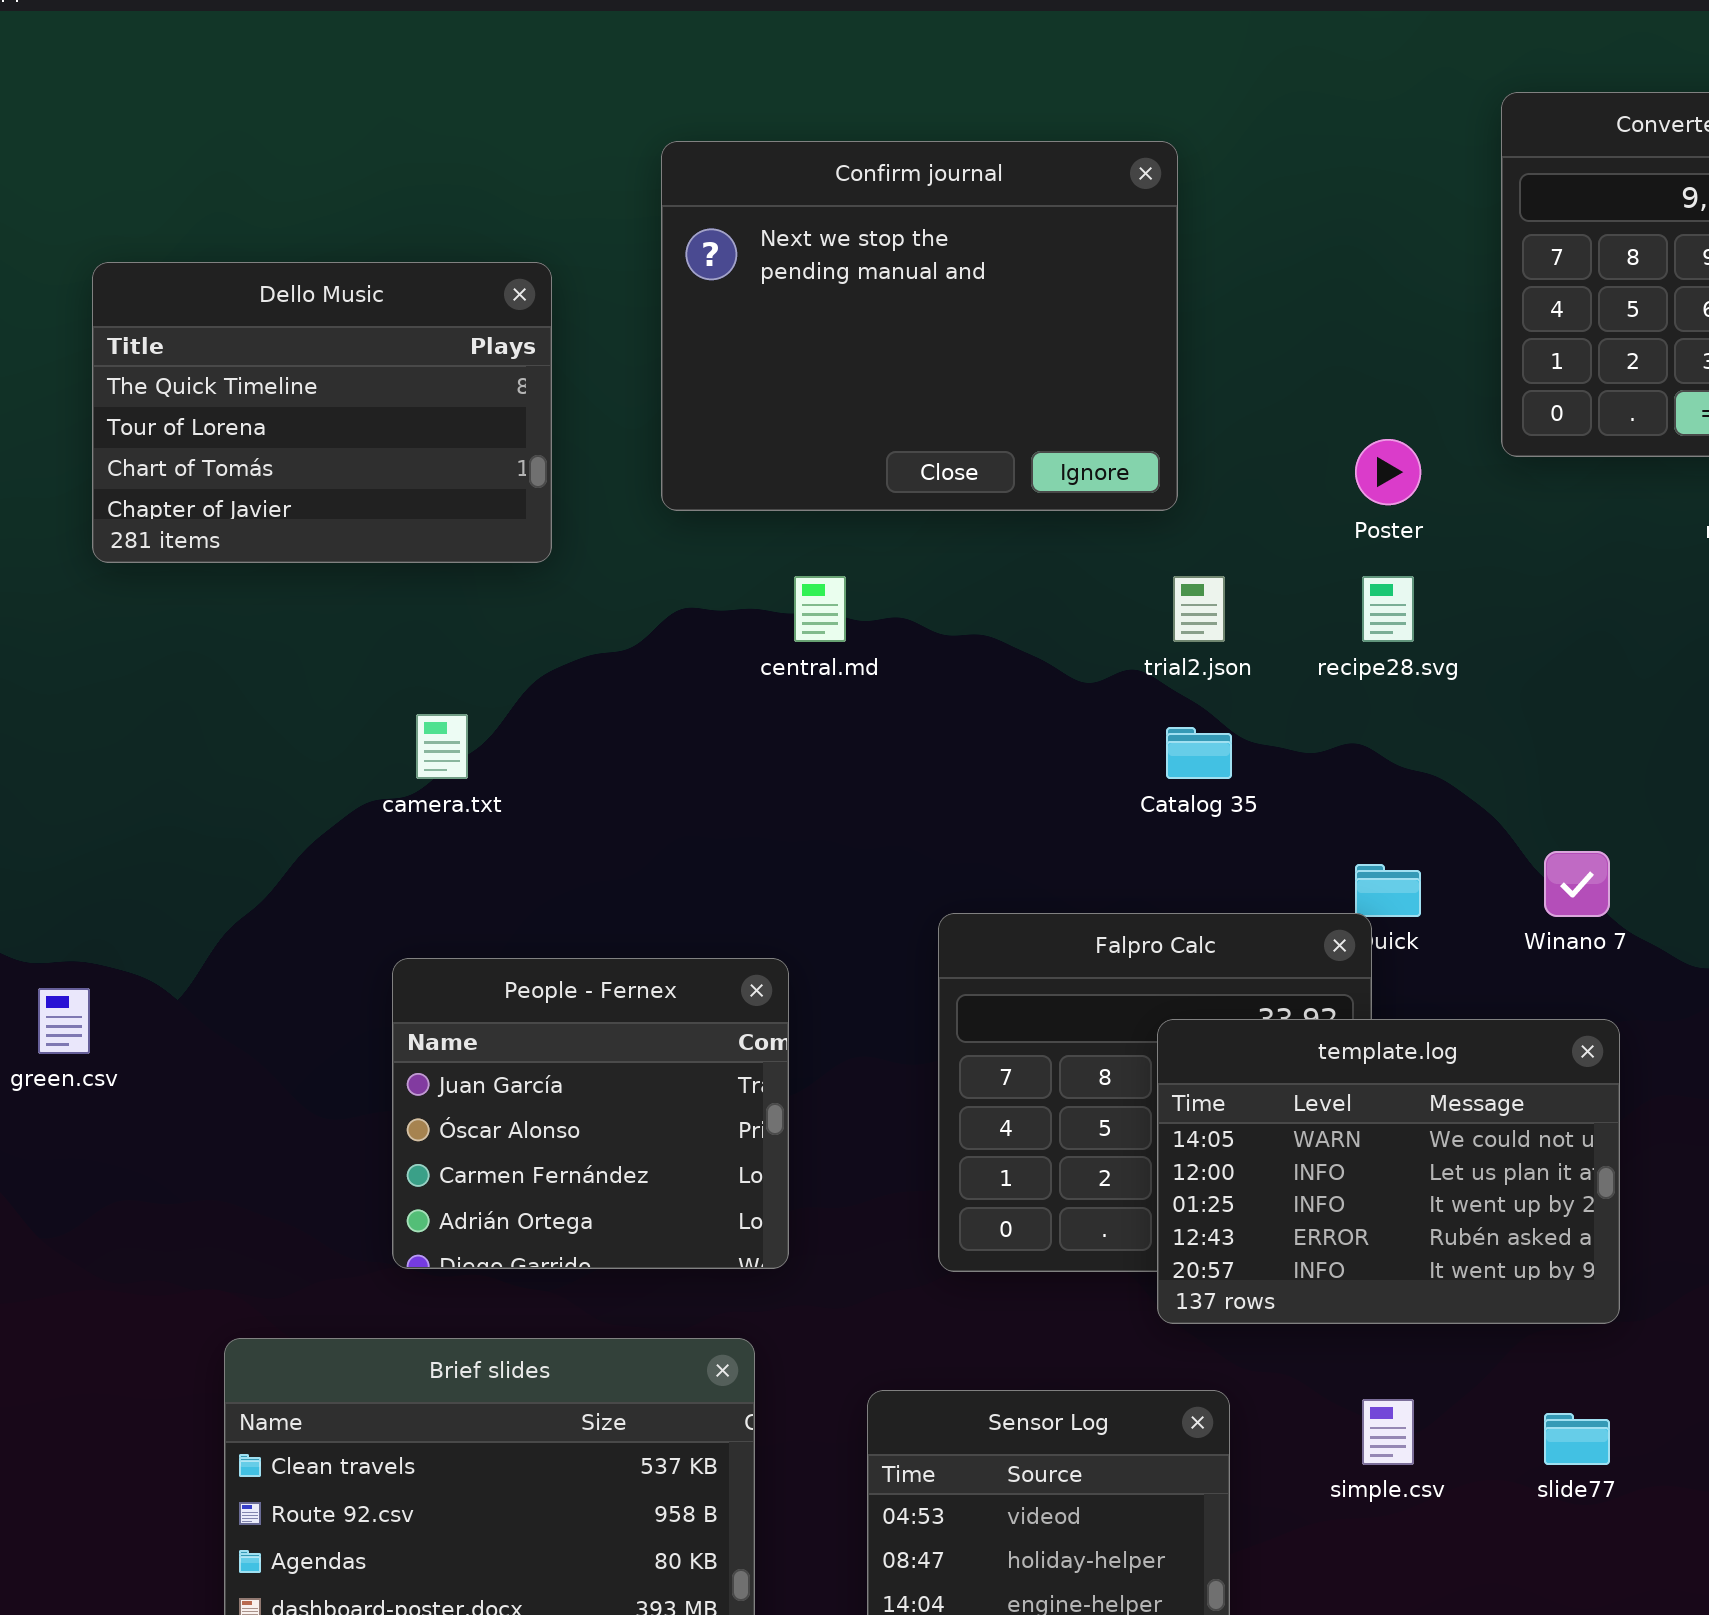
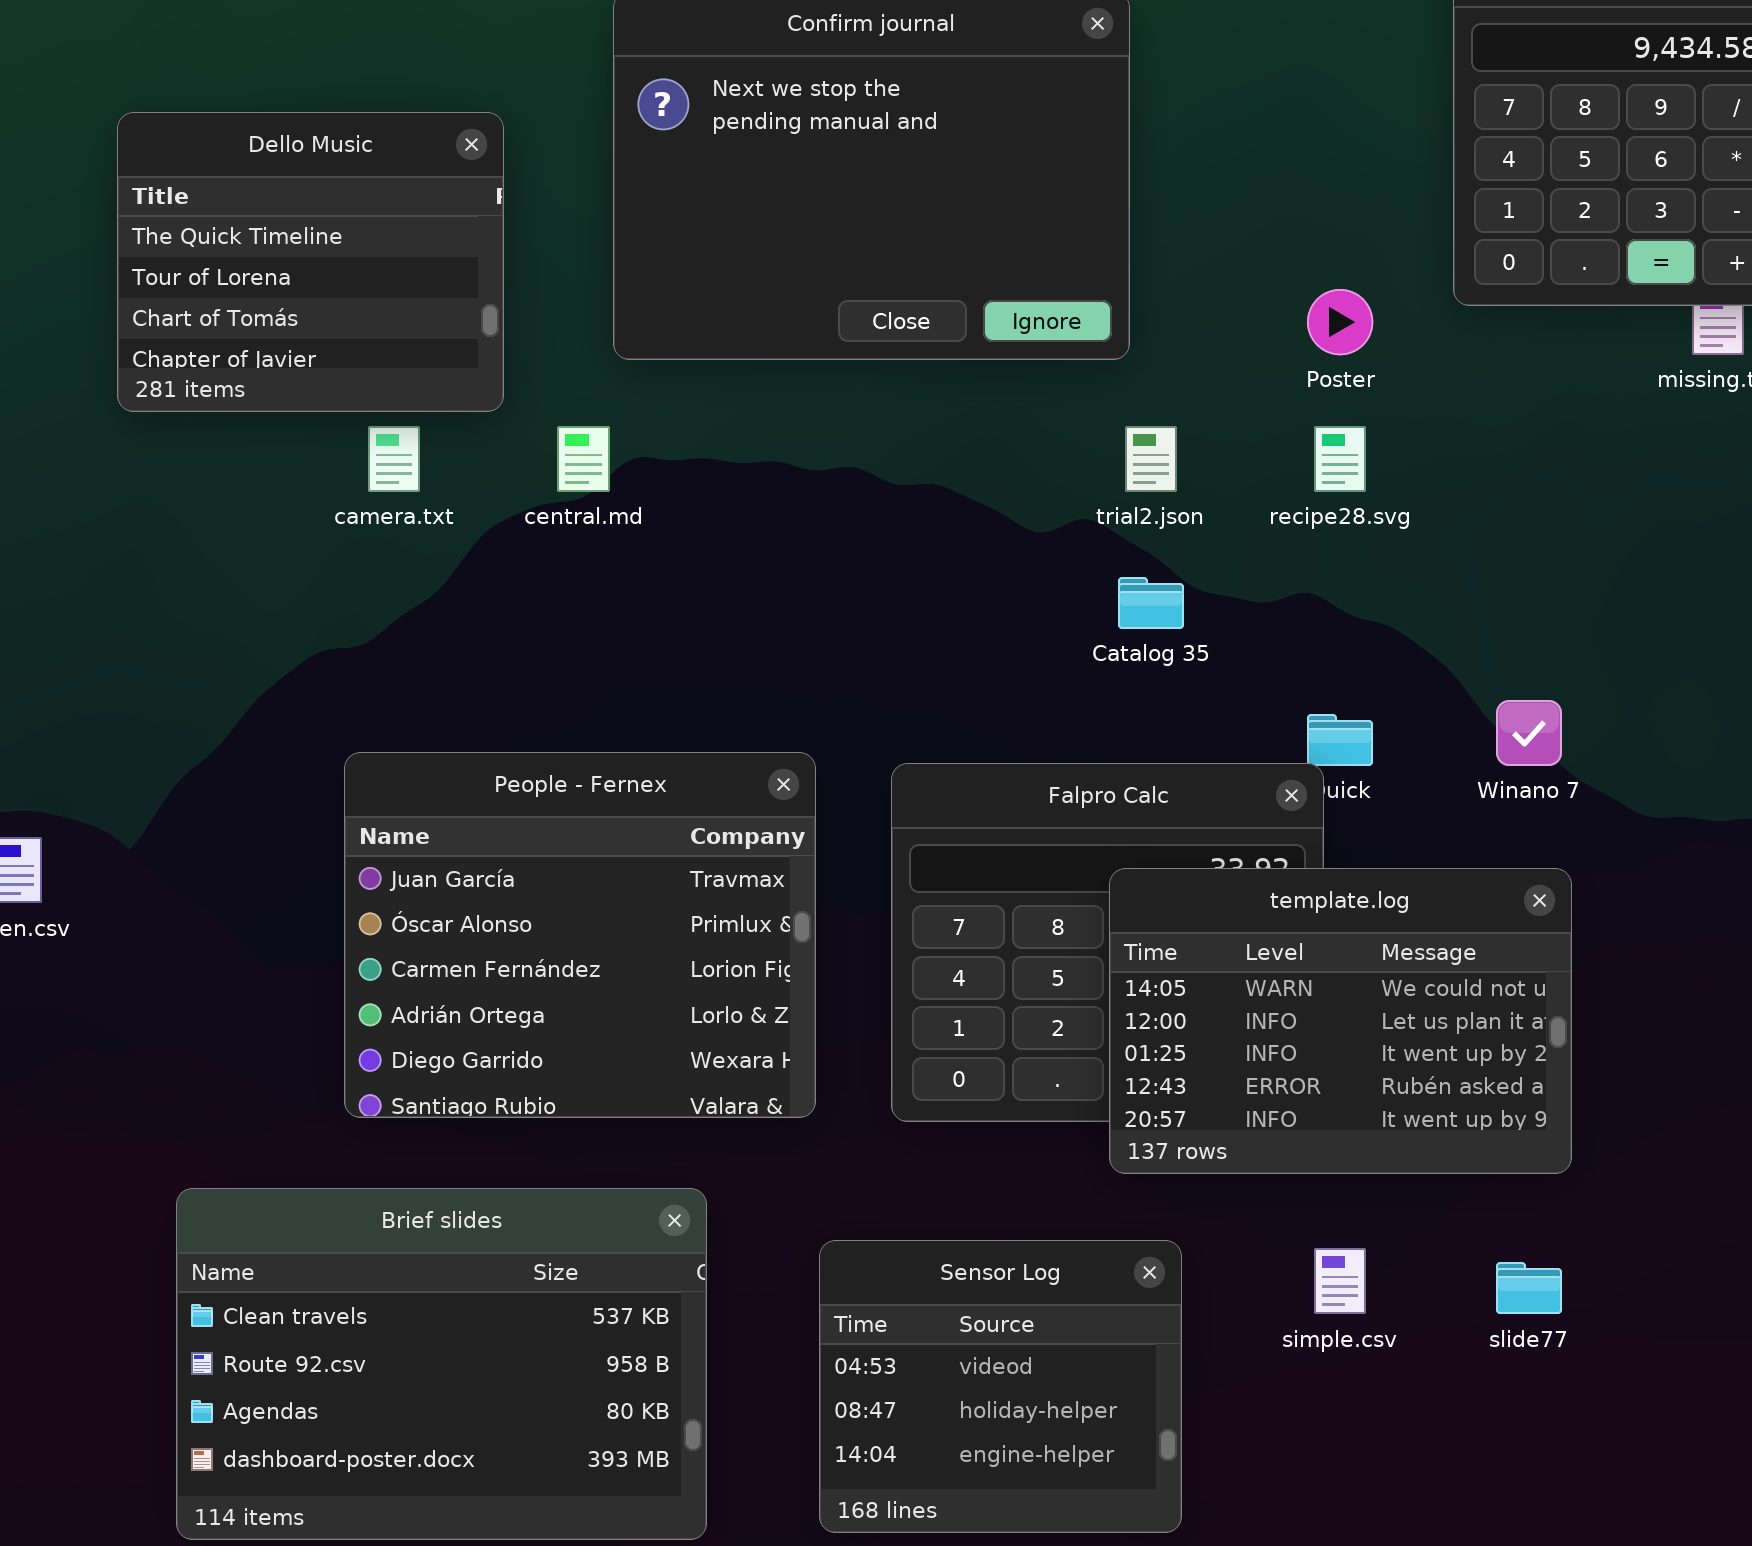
Dello Music: [92,262,552,563] -> [117,112,504,412], resized
central.md: [794,576,846,642] -> [557,426,610,492], moved
camera.txt: [416,714,468,779] -> [368,426,420,492], moved
People - Fernex: [392,958,789,1269] -> [344,752,816,1118], resized

